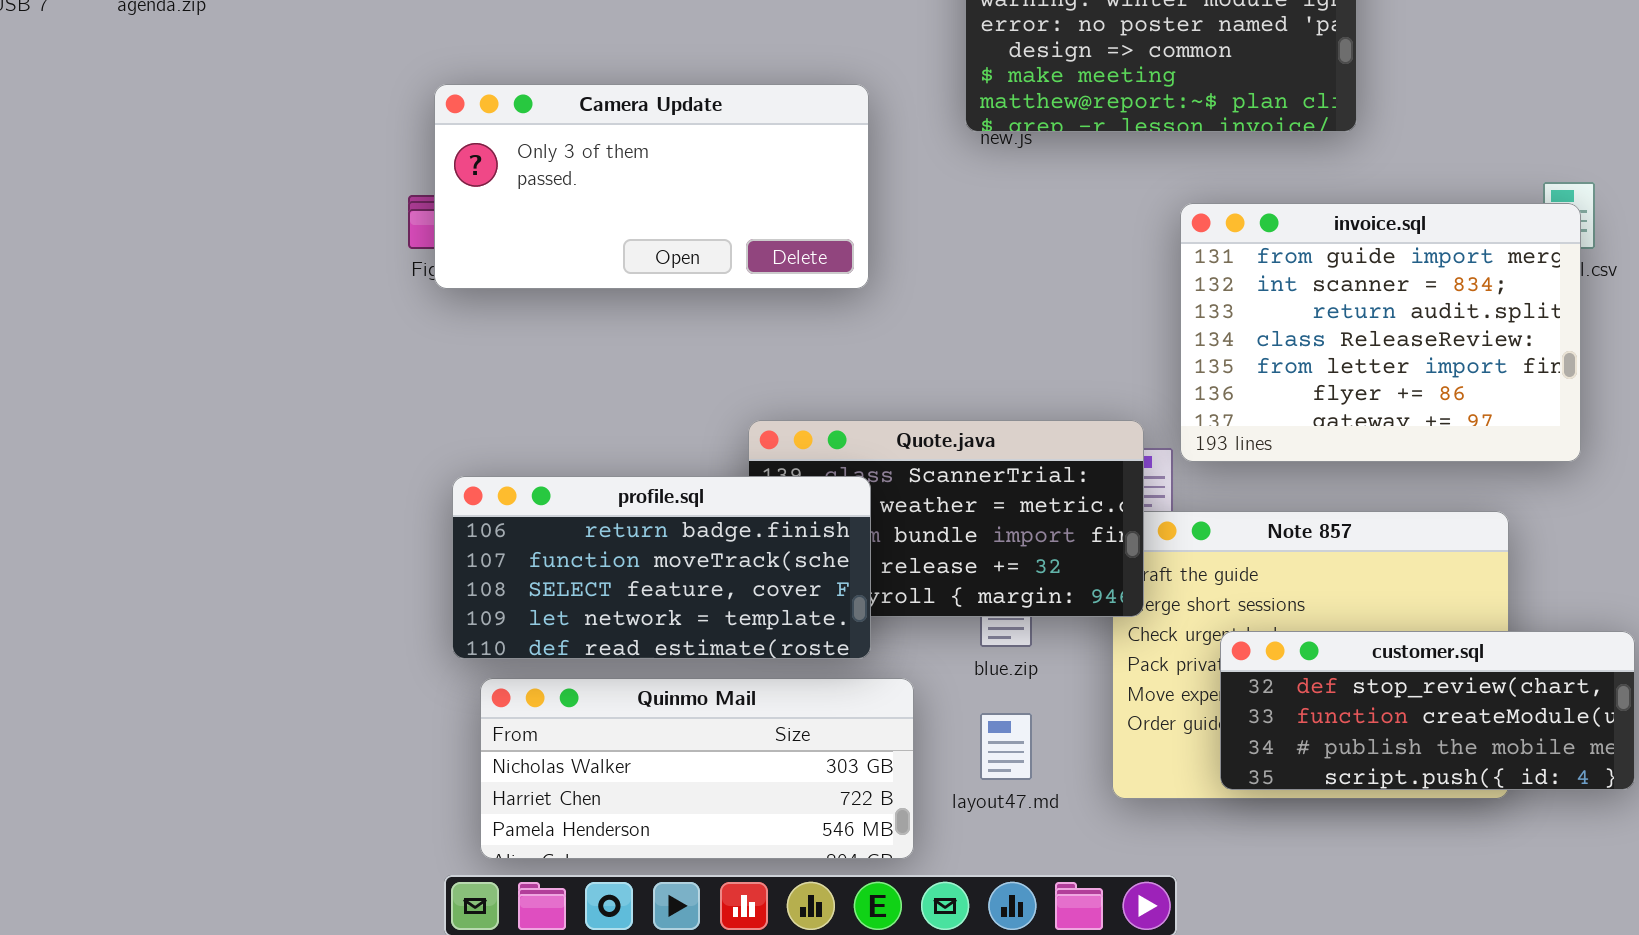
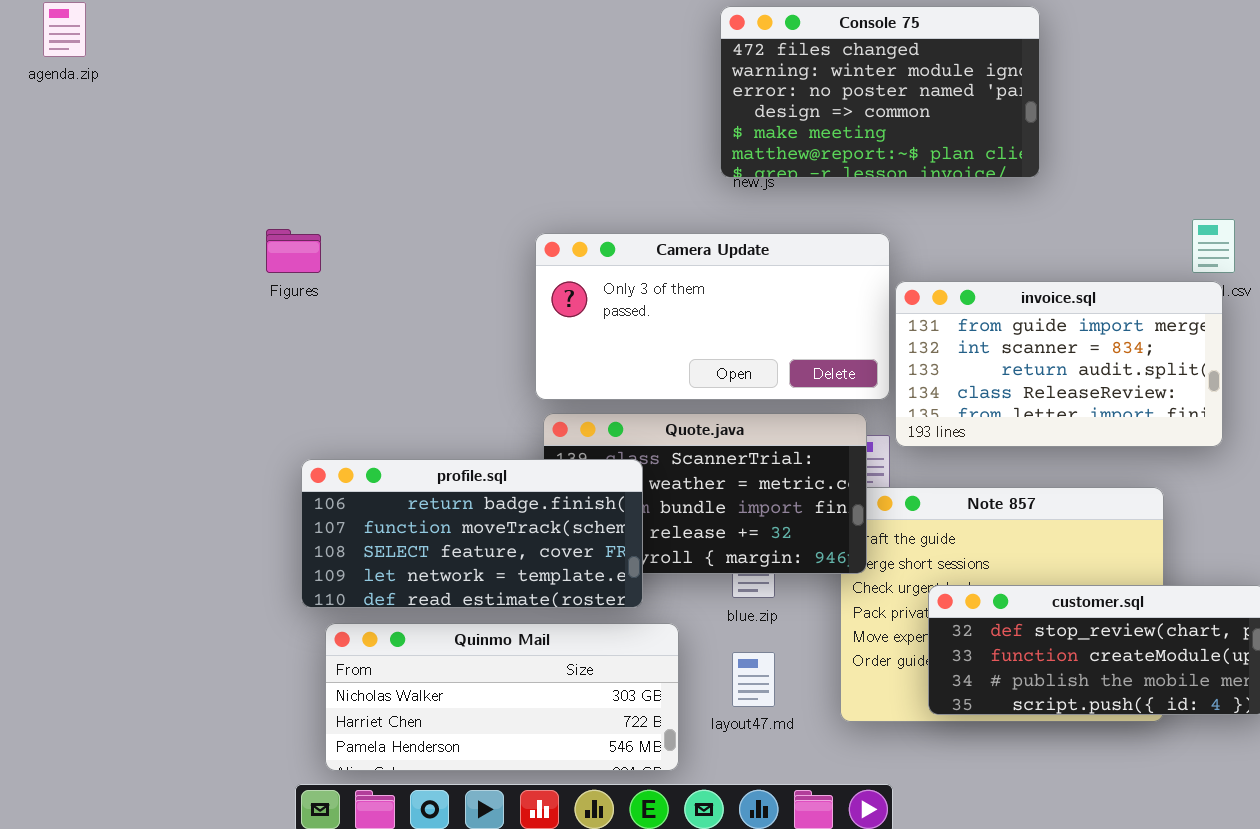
Camera Update: [434,84,869,289] -> [535,233,890,400], moved
invoice.sql: [1180,203,1581,462] -> [895,281,1223,447], resized

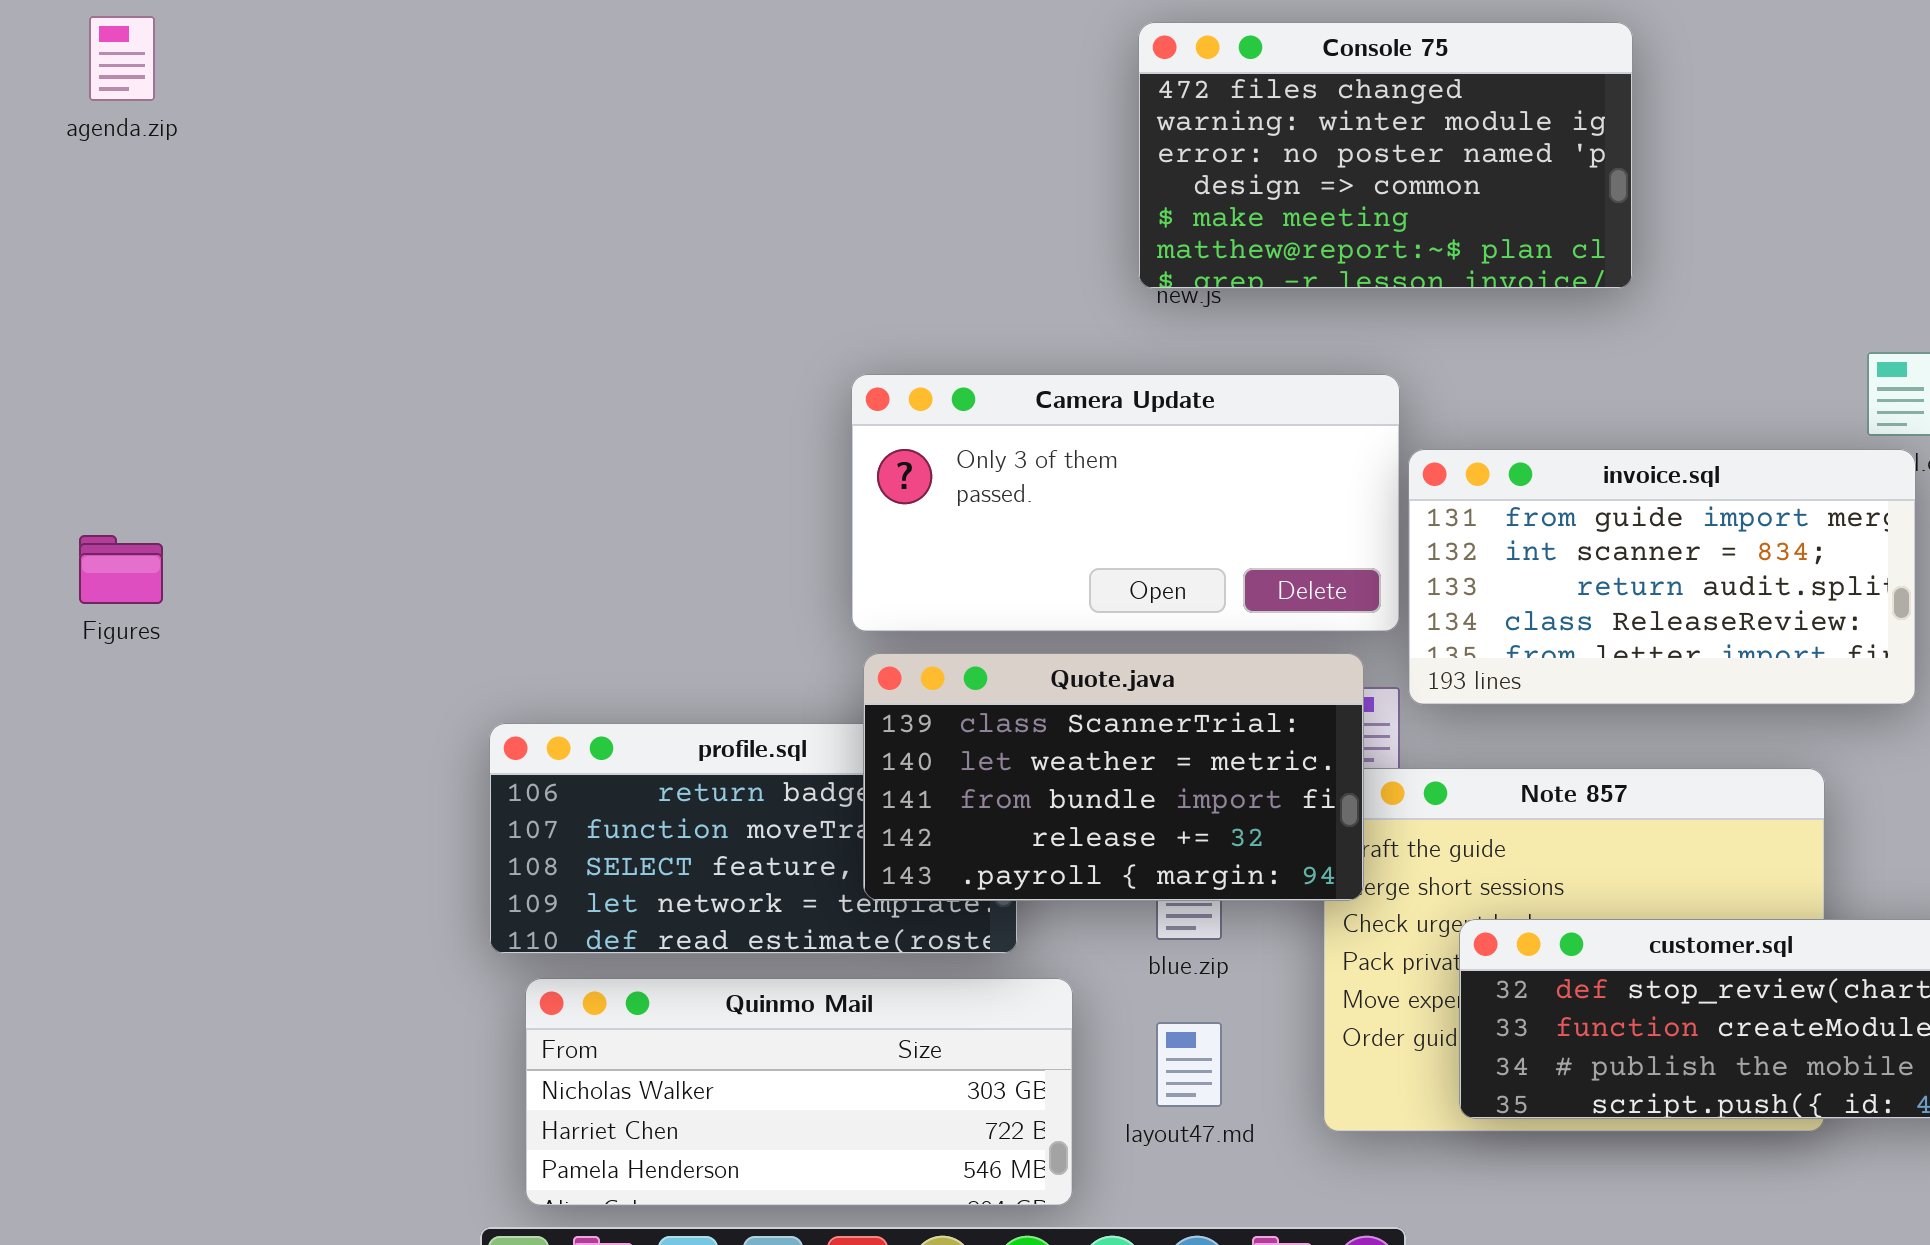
Figures: [266,229,321,273] -> [79,535,163,604], moved
Quote.java: [543,413,867,574] -> [863,653,1364,901], raised

